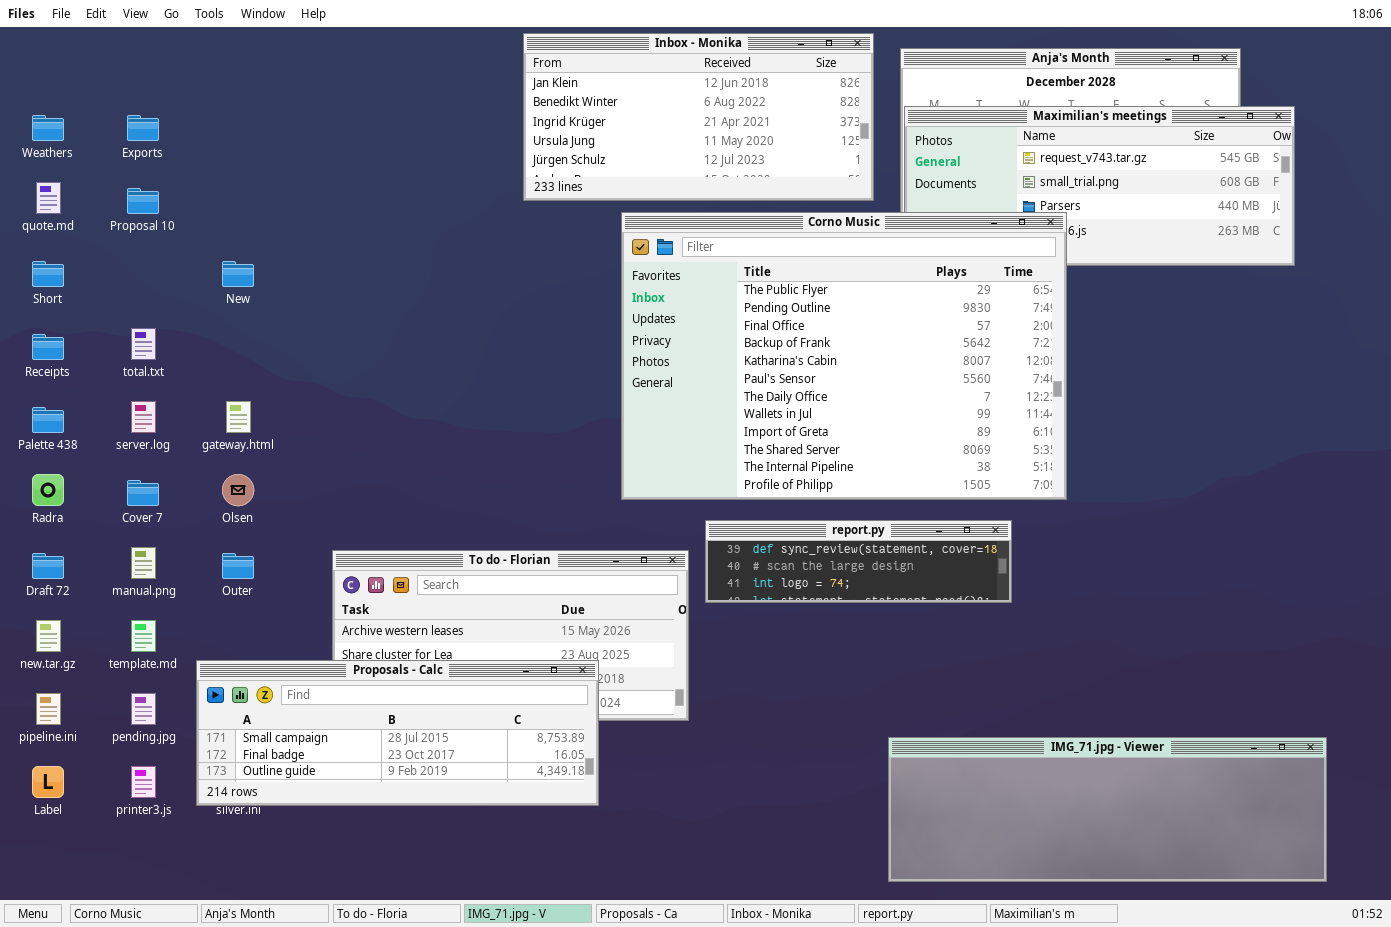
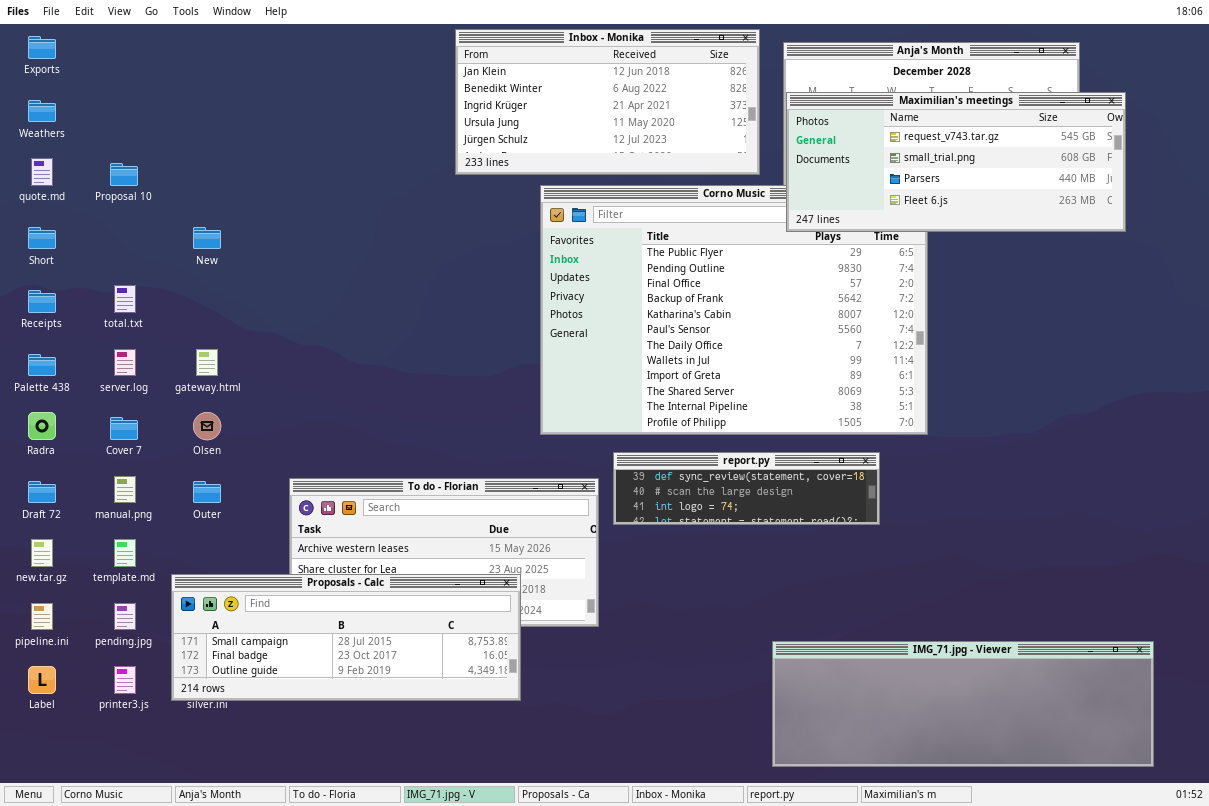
Maximilian's meetings: [904,106,1295,266] -> [786,92,1126,232], raised
Exports: [127,115,159,141] -> [28,36,56,59], moved

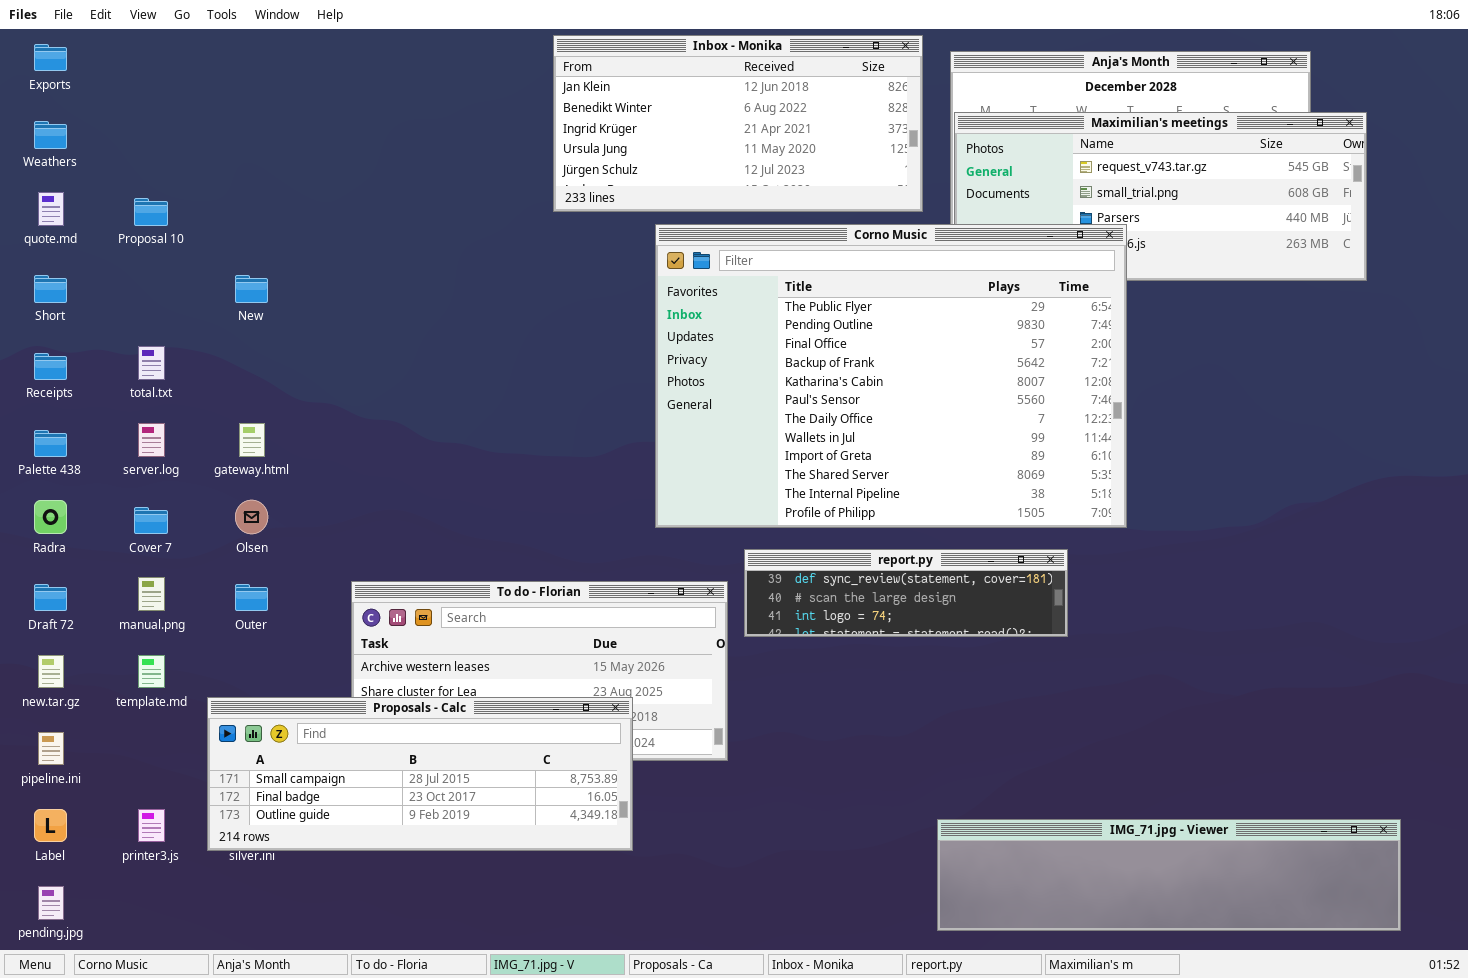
Corno Music: [540,185,928,435] -> [655,224,1127,528], raised
pending.jpg: [114,603,136,630] -> [38,886,64,920], moved
IMG_71.jpg - Viewer: [772,641,1154,767] -> [937,819,1401,931], resized

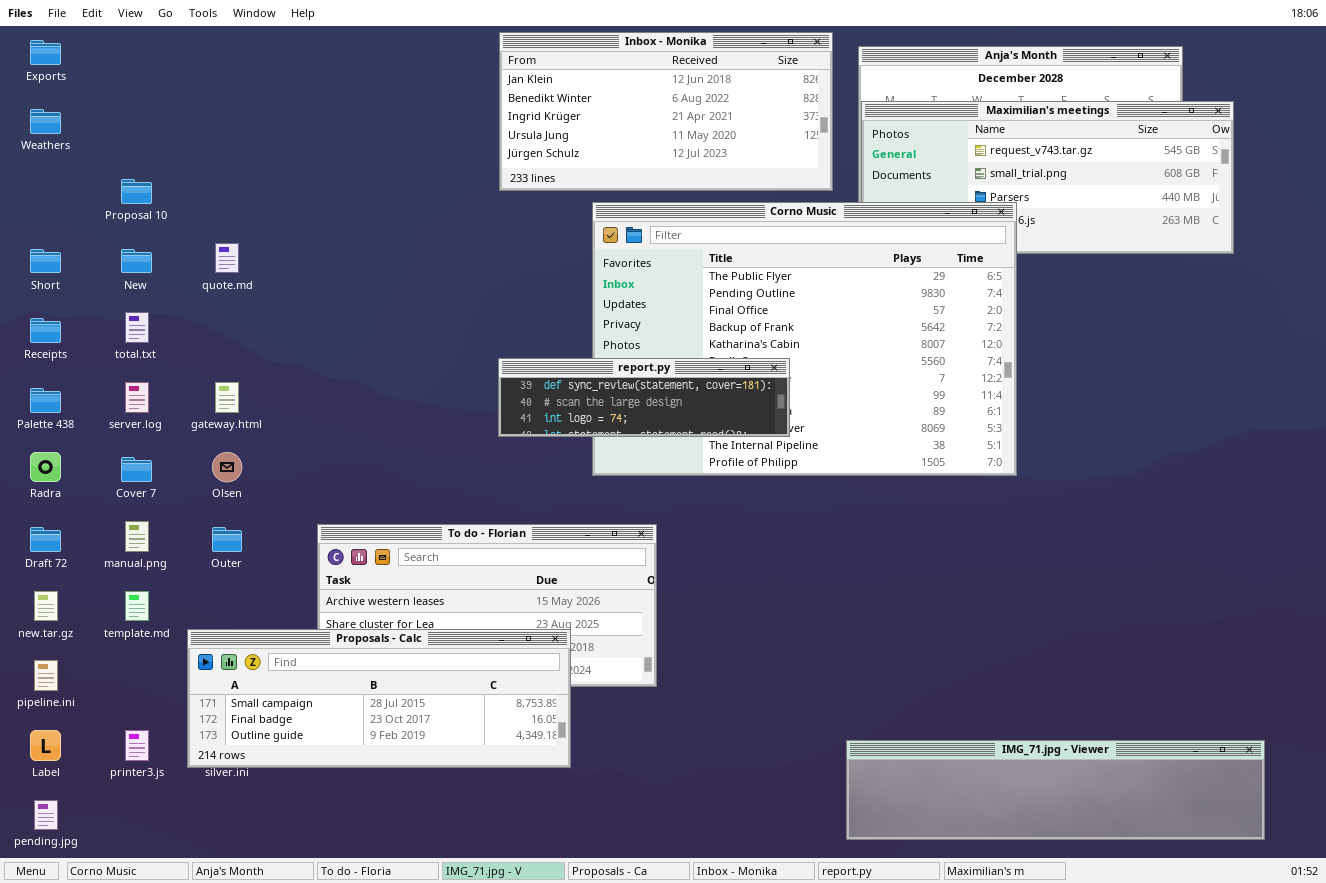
quote.md: [38,192,64,226] -> [215,243,239,273], moved
New: [235,275,268,303] -> [121,249,152,273], moved
report.py: [744,549,1068,637] -> [498,358,790,437], moved

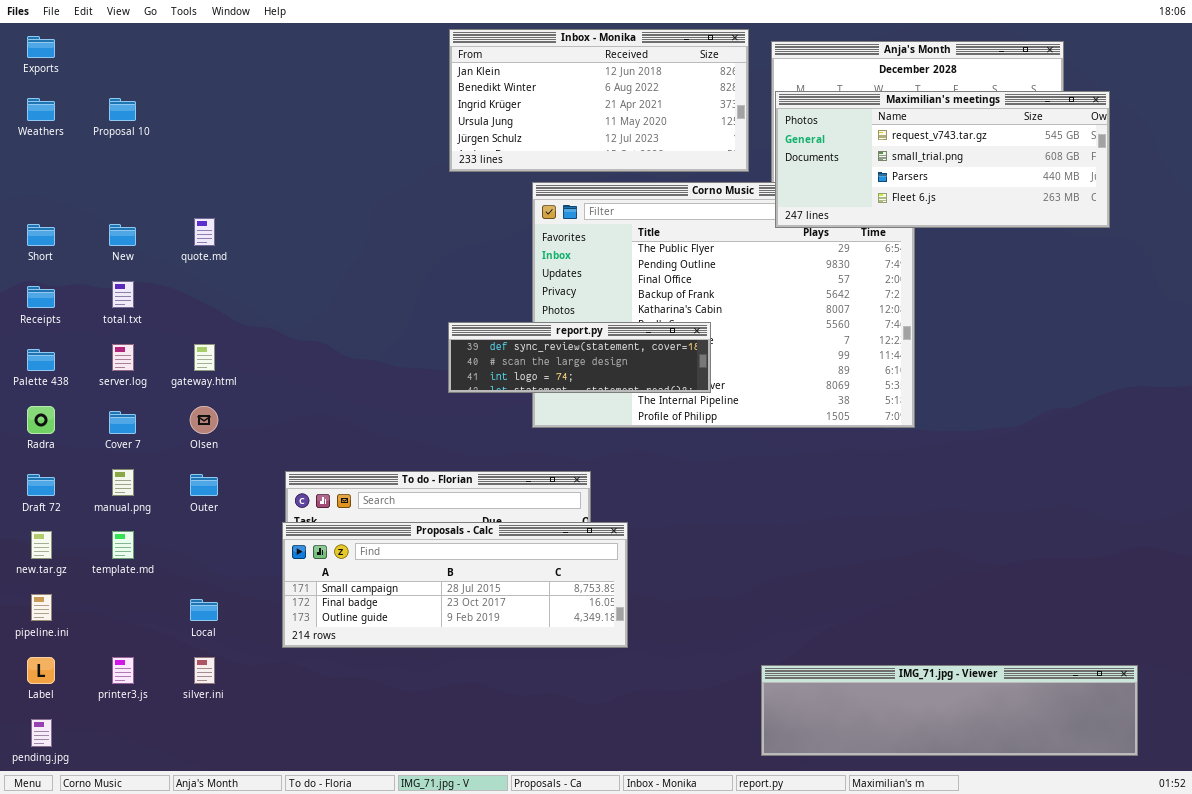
Maximilian's meetings: [861,101,1234,254] -> [775,91,1110,228], raised
Proposal 10: [121,179,152,204] -> [109,98,136,121], moved
Proposals - Calc: [187,629,571,768] -> [282,522,628,648], moved

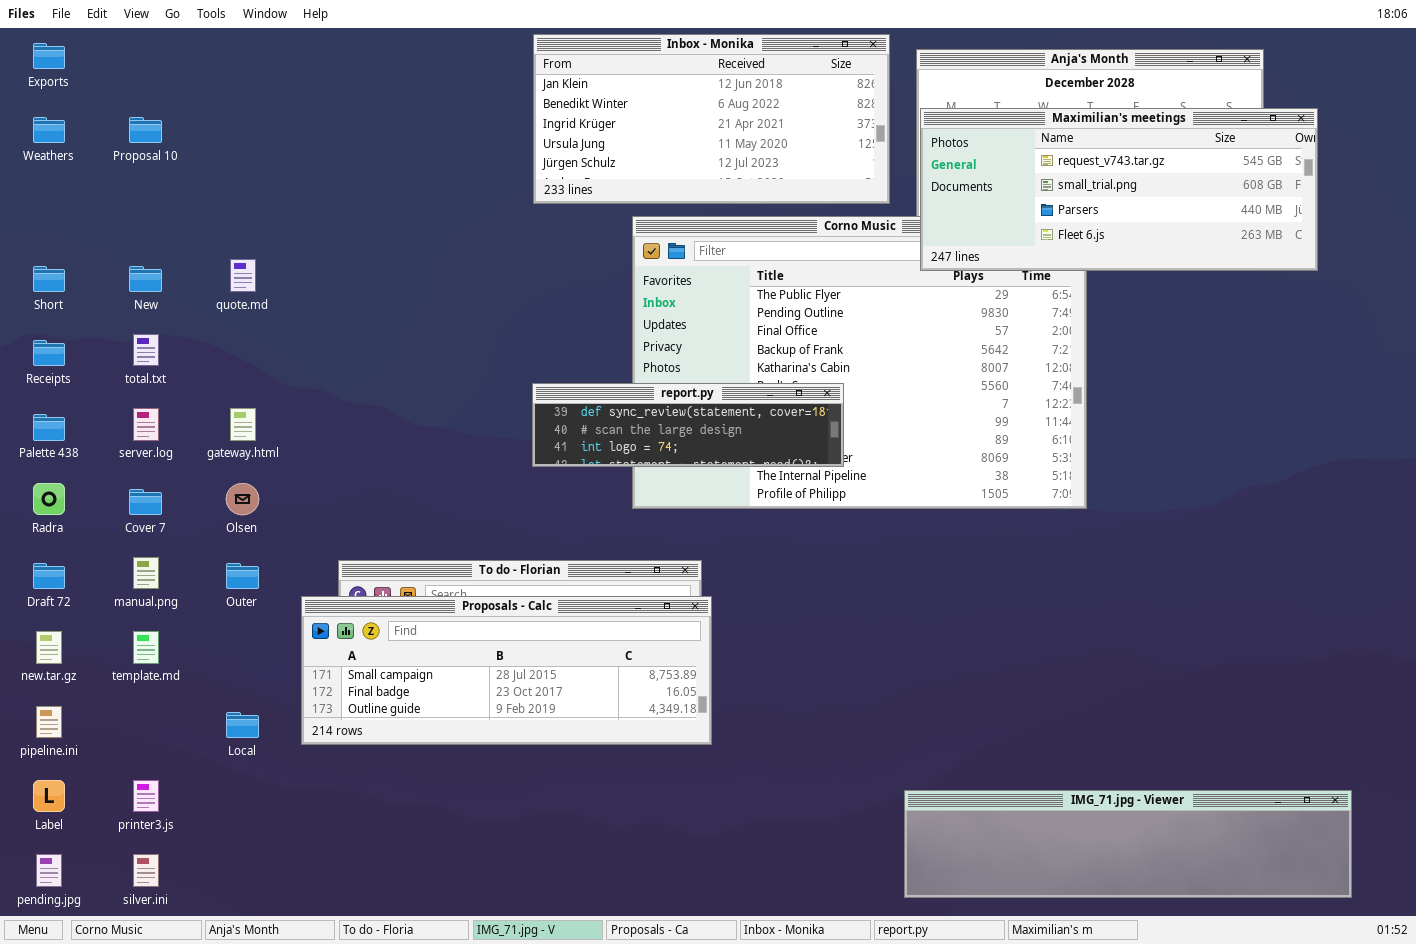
Proposals - Calc: [282,522,628,648] -> [301,596,712,745], moved
silver.ini: [194,657,215,684] -> [133,854,159,887], moved

